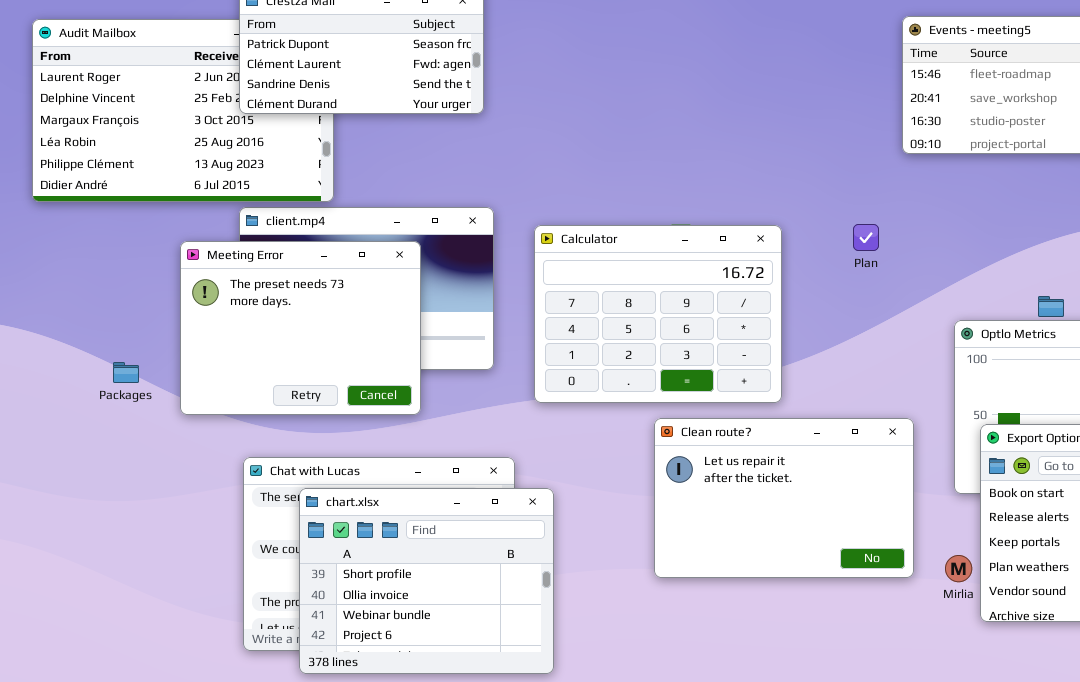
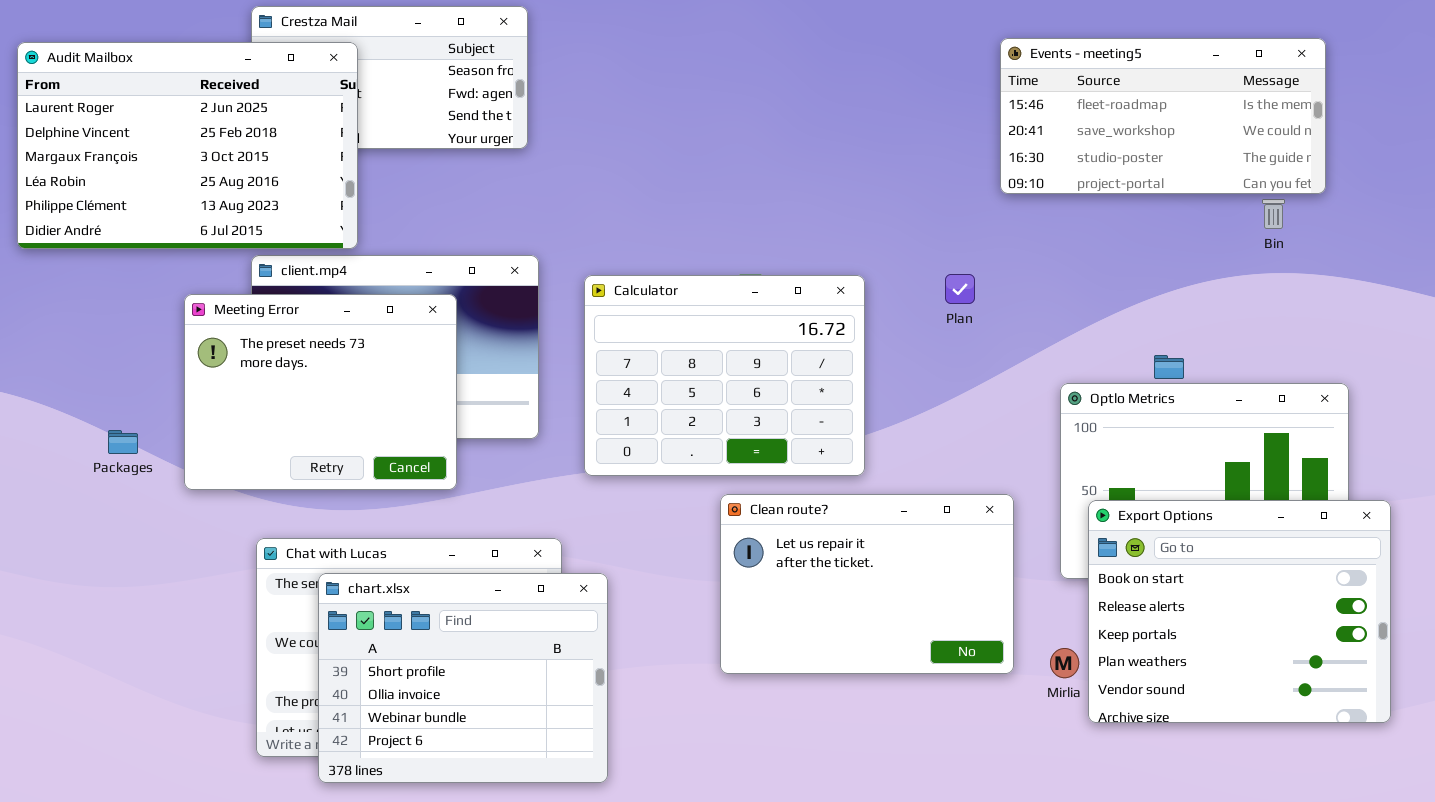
Audit Mailbox: [32,19,334,202] -> [17,42,358,249], raised

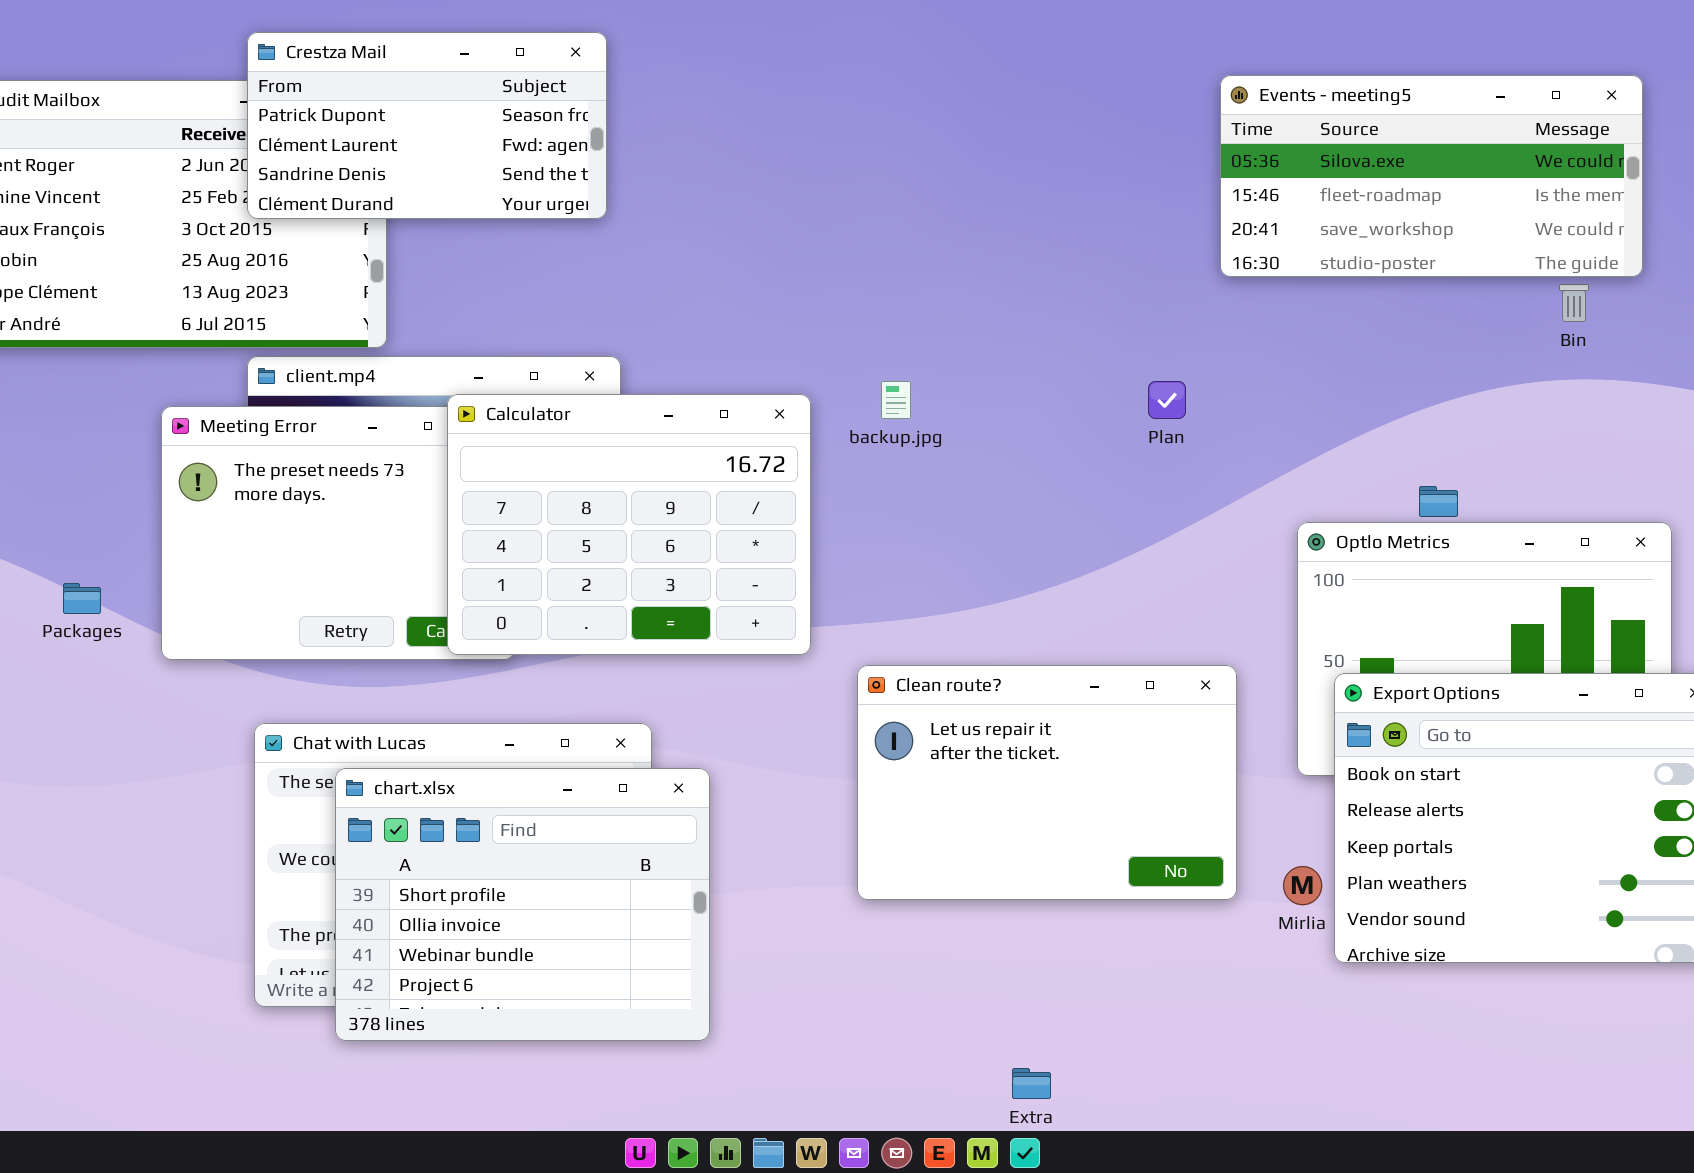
Crestza Mail: [251,6,528,149] -> [247,32,607,219], raised
Events - meeting5: [1000,38,1326,194] -> [1220,75,1643,277], scrolled up 1 row
Calculator: [584,275,865,476] -> [447,394,811,655], moved

